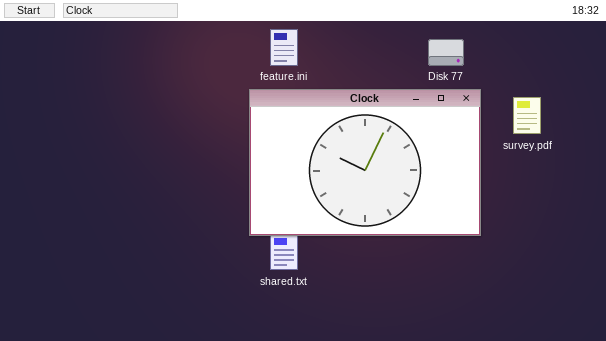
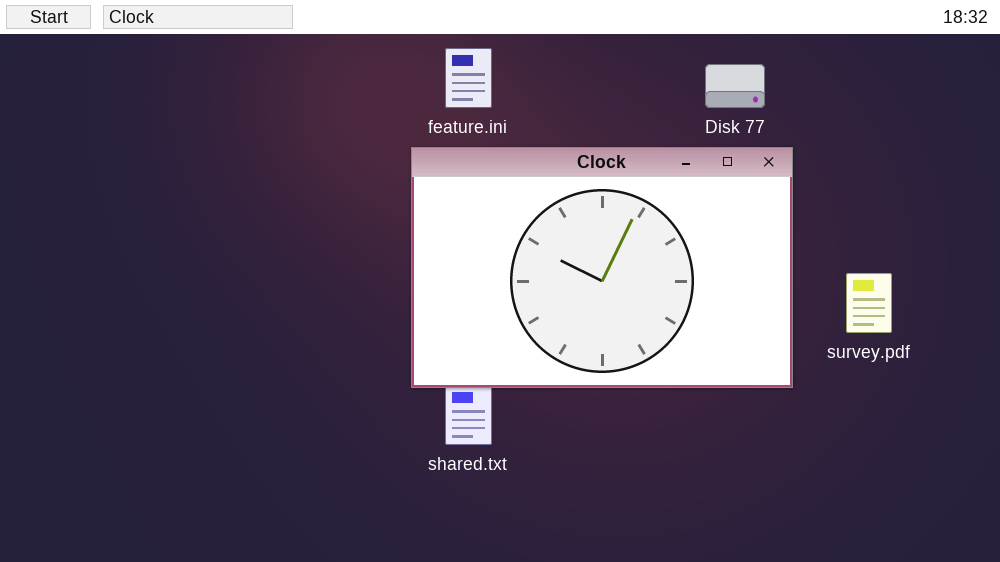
survey.pdf: [513,97,541,134] -> [846,273,892,333], moved

